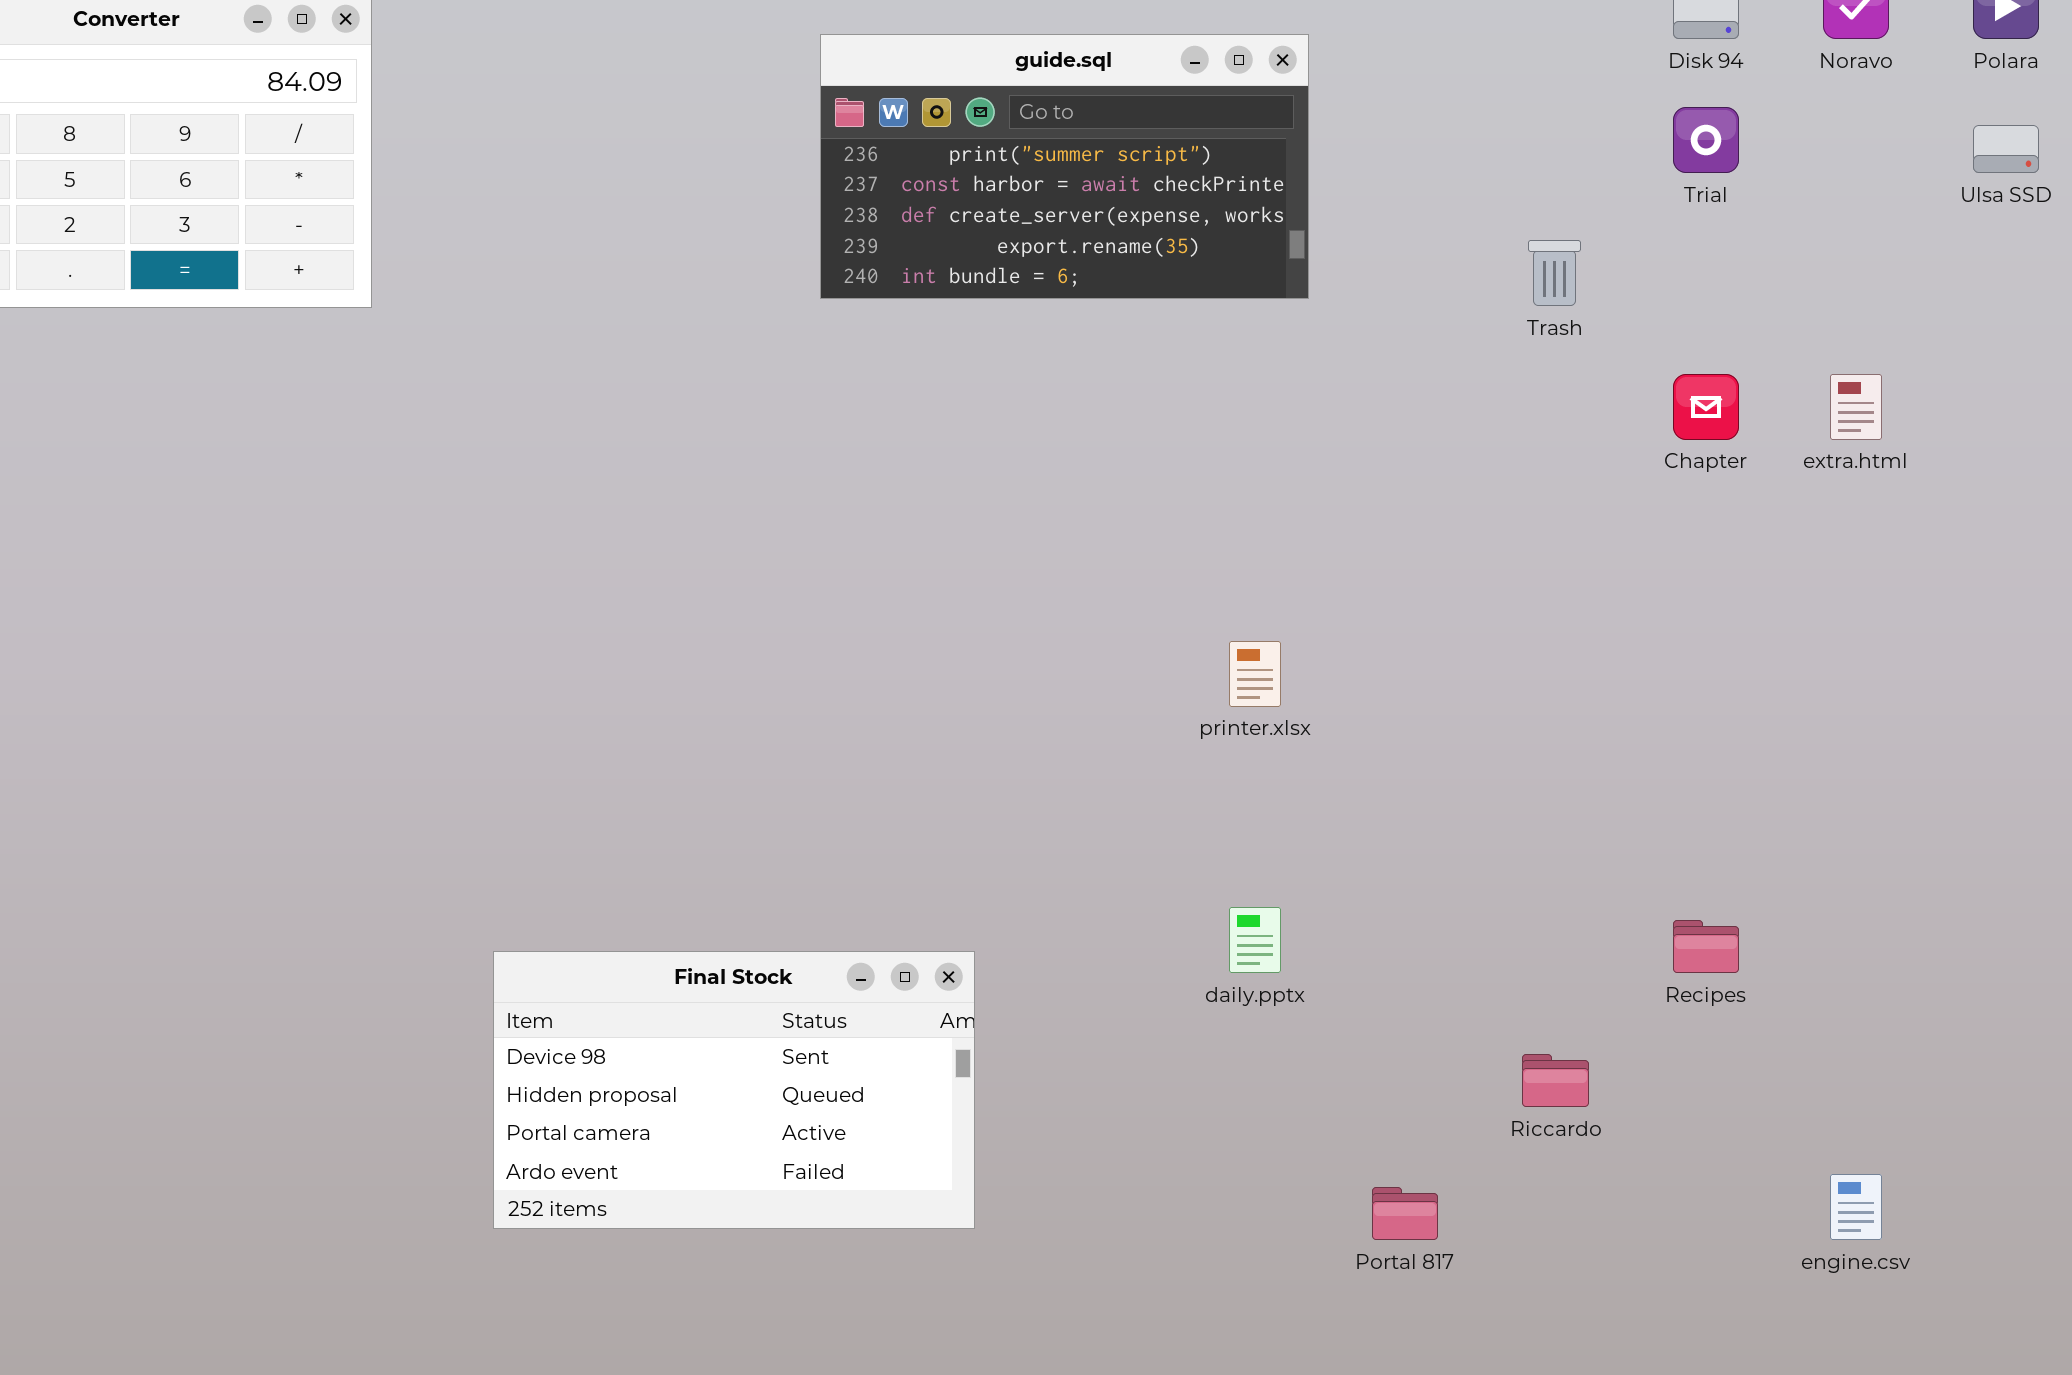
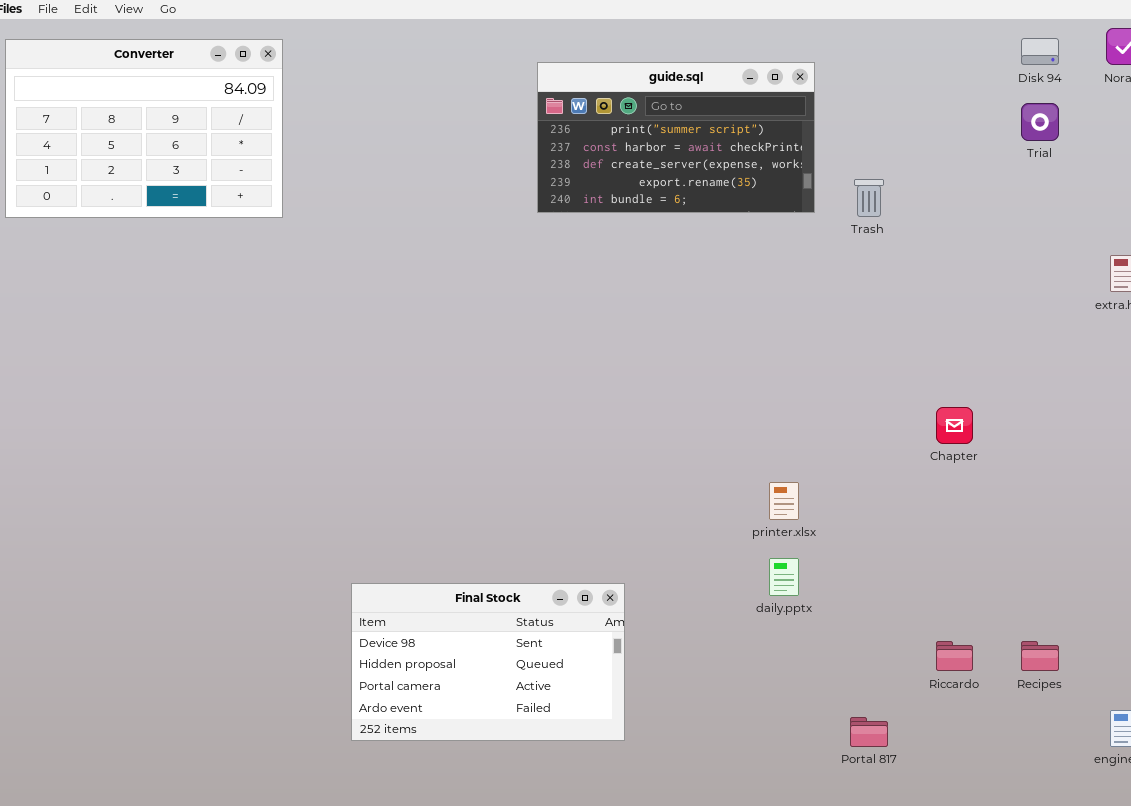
Trash: [1528,240,1581,306] -> [854,179,884,217], moved
Chapter: [1673,374,1739,440] -> [936,407,973,444], moved
printer.xlsx: [1229,641,1281,707] -> [769,482,799,520], moved
Recipes: [1673,920,1739,973] -> [1021,641,1059,671], moved

